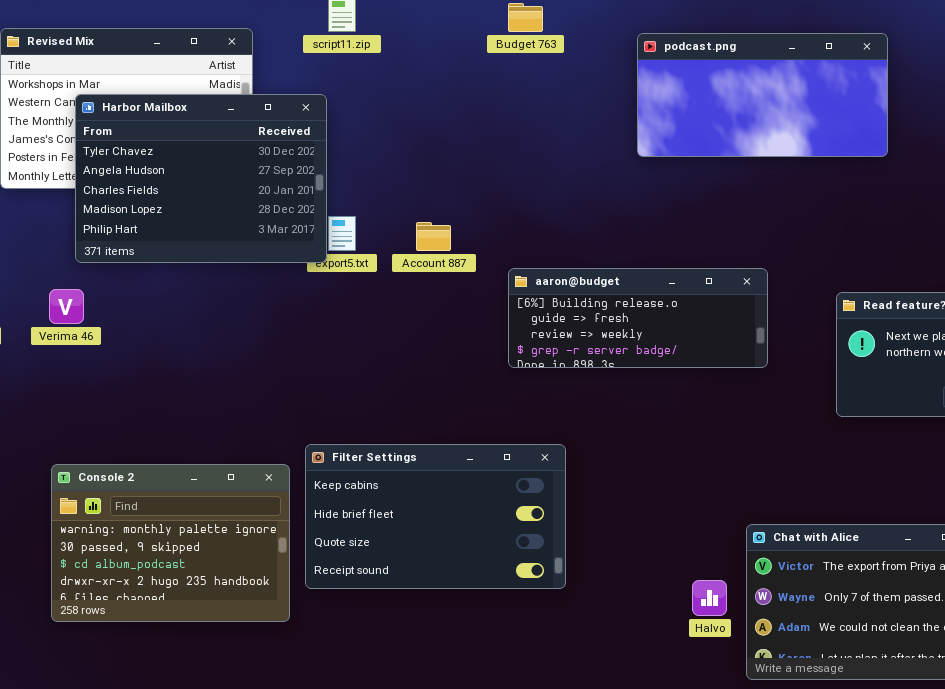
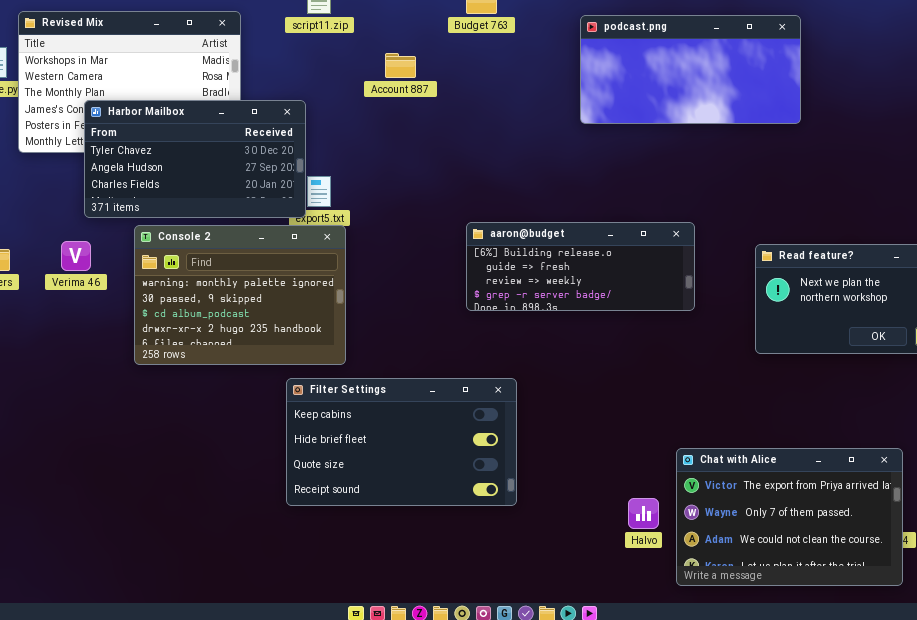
Harbor Mailbox: [75,94,327,263] -> [84,100,306,218], resized
Account 887: [416,222,451,251] -> [385,53,416,78], moved
Console 2: [51,464,290,622] -> [134,225,346,365], moved

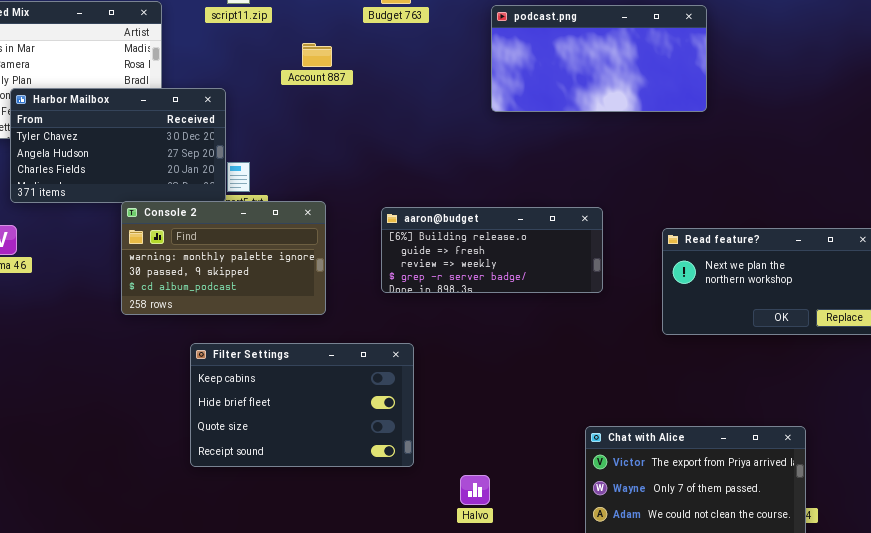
Console 2: [134,225,346,365] -> [121,201,326,315], moved, resized
Filter Settings: [286,378,517,506] -> [190,343,414,467], moved
Halvo: [628,498,659,529] -> [460,475,490,505], moved

